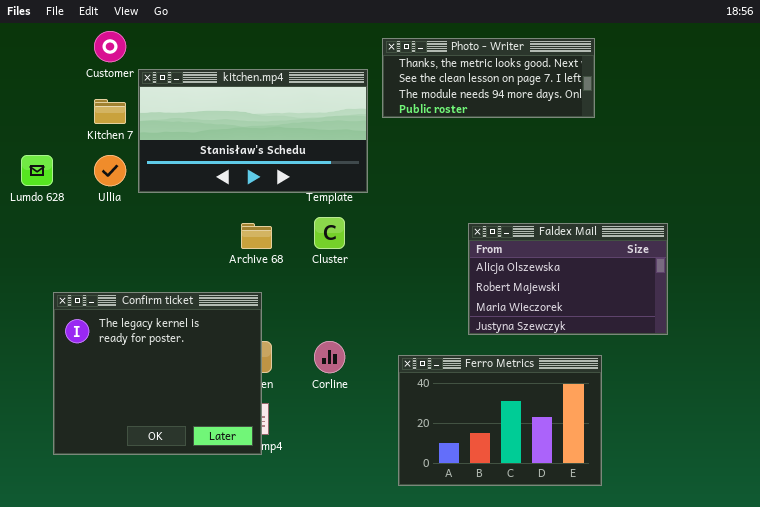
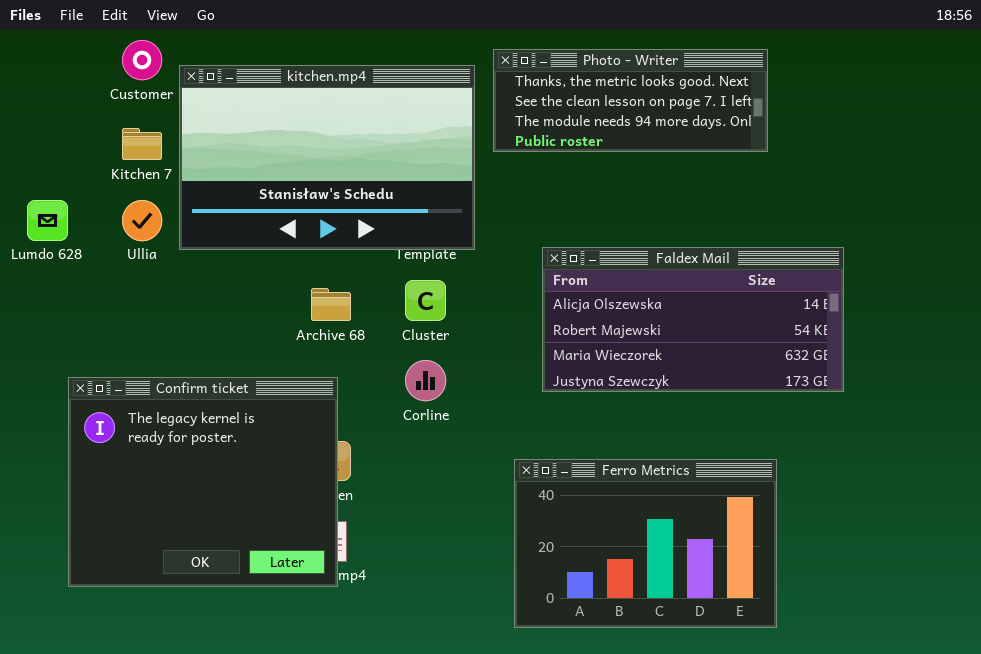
kitchen.mp4: [138,69,368,193] -> [179,65,475,250], resized
Faldex Mail: [468,223,668,335] -> [542,247,844,392], moved, resized
Corline: [314,341,345,373] -> [405,360,446,401], moved

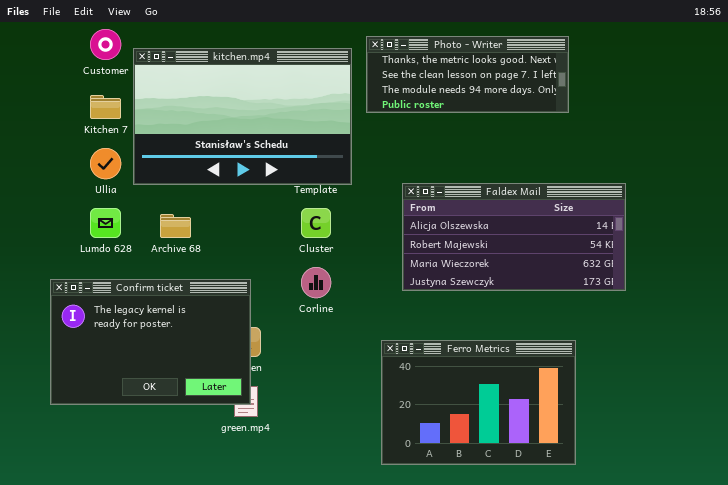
Lumdo 628: [27,200,68,241] -> [90,208,121,238], moved
Archive 68: [311,288,351,321] -> [160,214,191,238], moved
Confirm ticket: [68,377,338,587] -> [50,279,251,405], resized

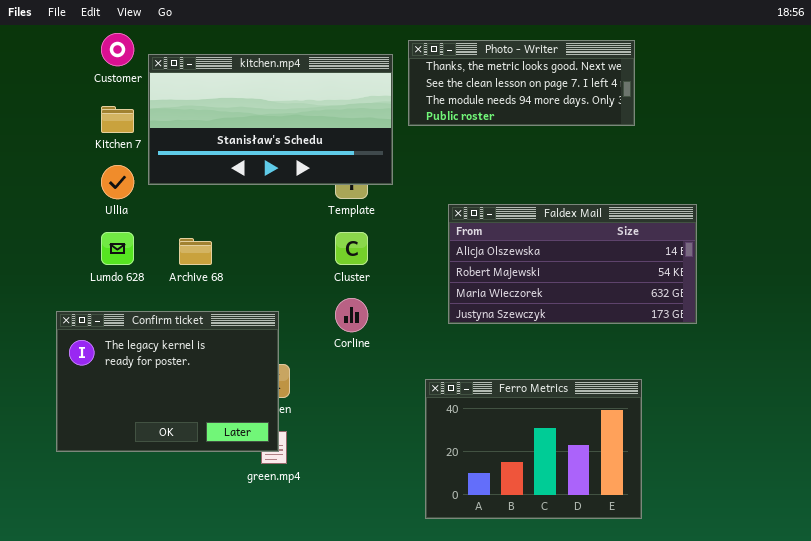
kitchen.mp4: [133,48,352,185] -> [148,54,393,185], resized

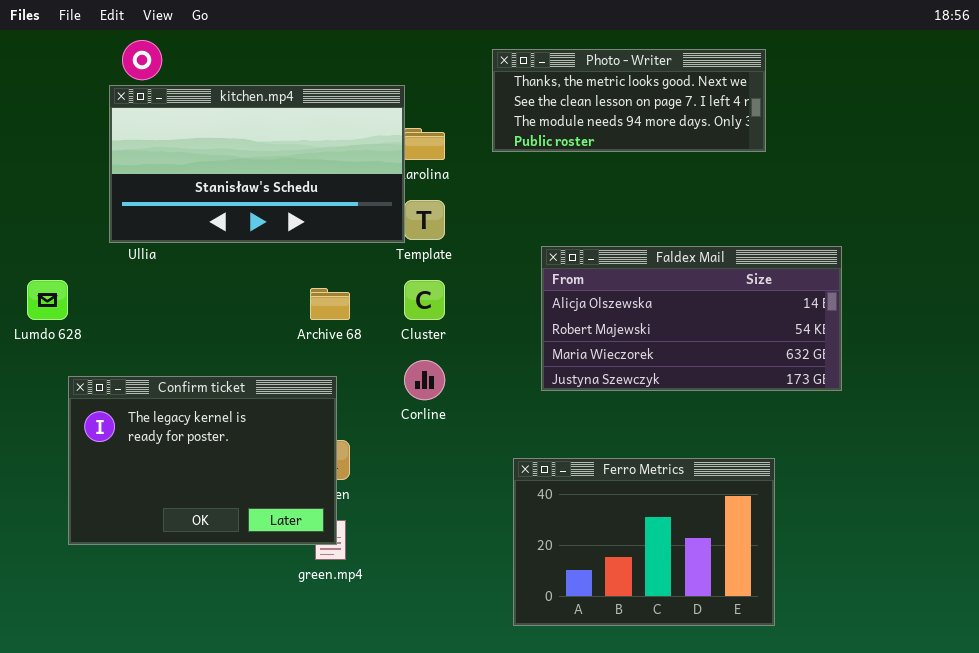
kitchen.mp4: [148,54,393,185] -> [109,85,405,243], moved
Lumdo 628: [101,232,134,265] -> [27,280,68,320], moved
Archive 68: [179,238,212,265] -> [310,288,350,320], moved

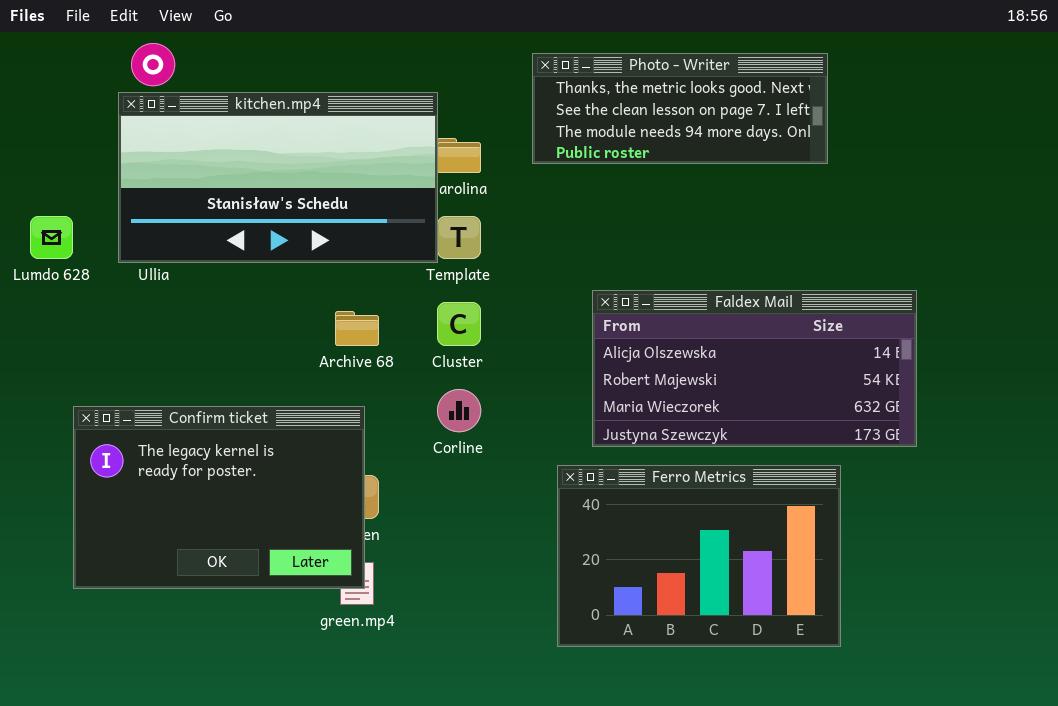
Faldex Mail: [541,246,842,391] -> [592,290,917,447], moved
Lumdo 628: [27,280,68,320] -> [30,216,73,259], moved
Ferro Metrics: [513,458,775,626] -> [557,465,841,647], moved

